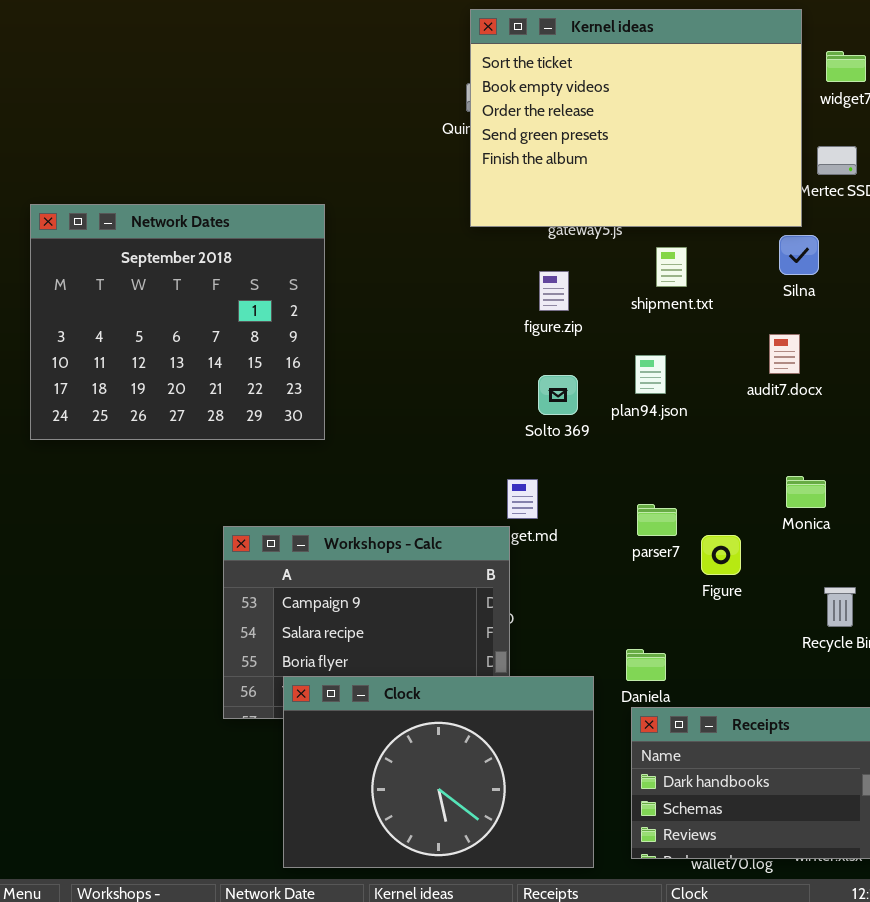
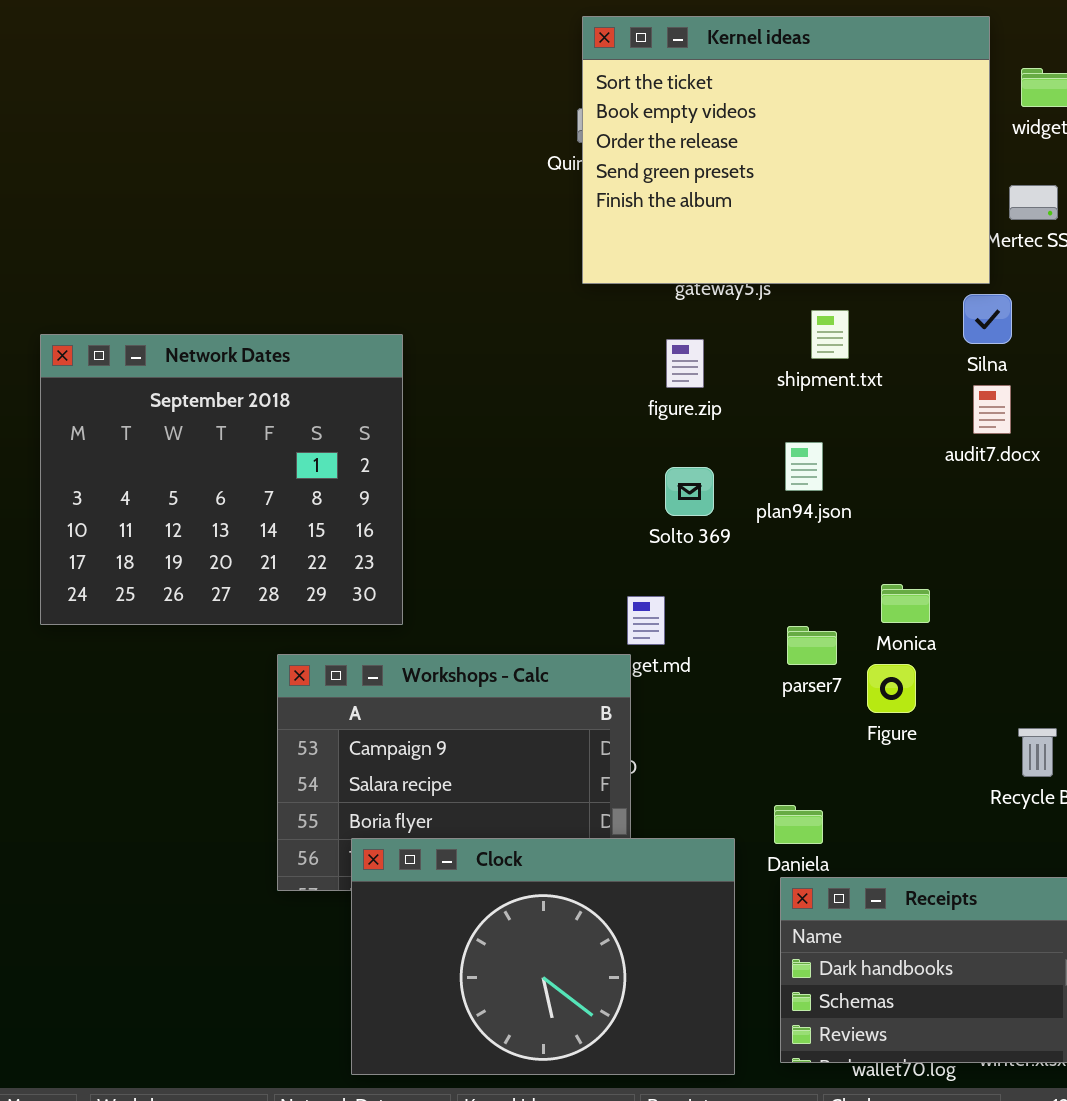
Network Dates: [30,204,325,440] -> [40,334,403,625], moved
audit7.docx: [769,334,800,374] -> [973,385,1011,434], moved
Monica: [786,476,826,508] -> [881,584,930,623], moved

